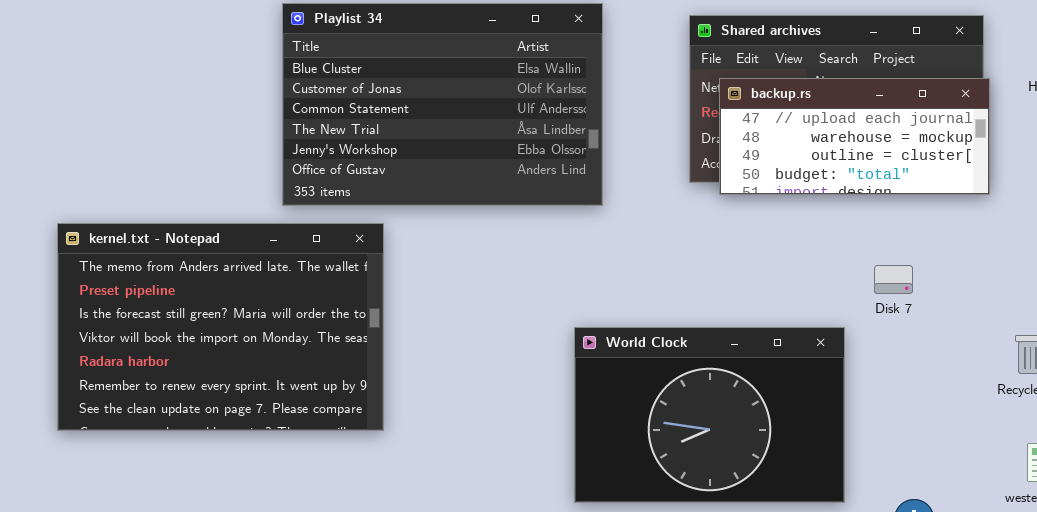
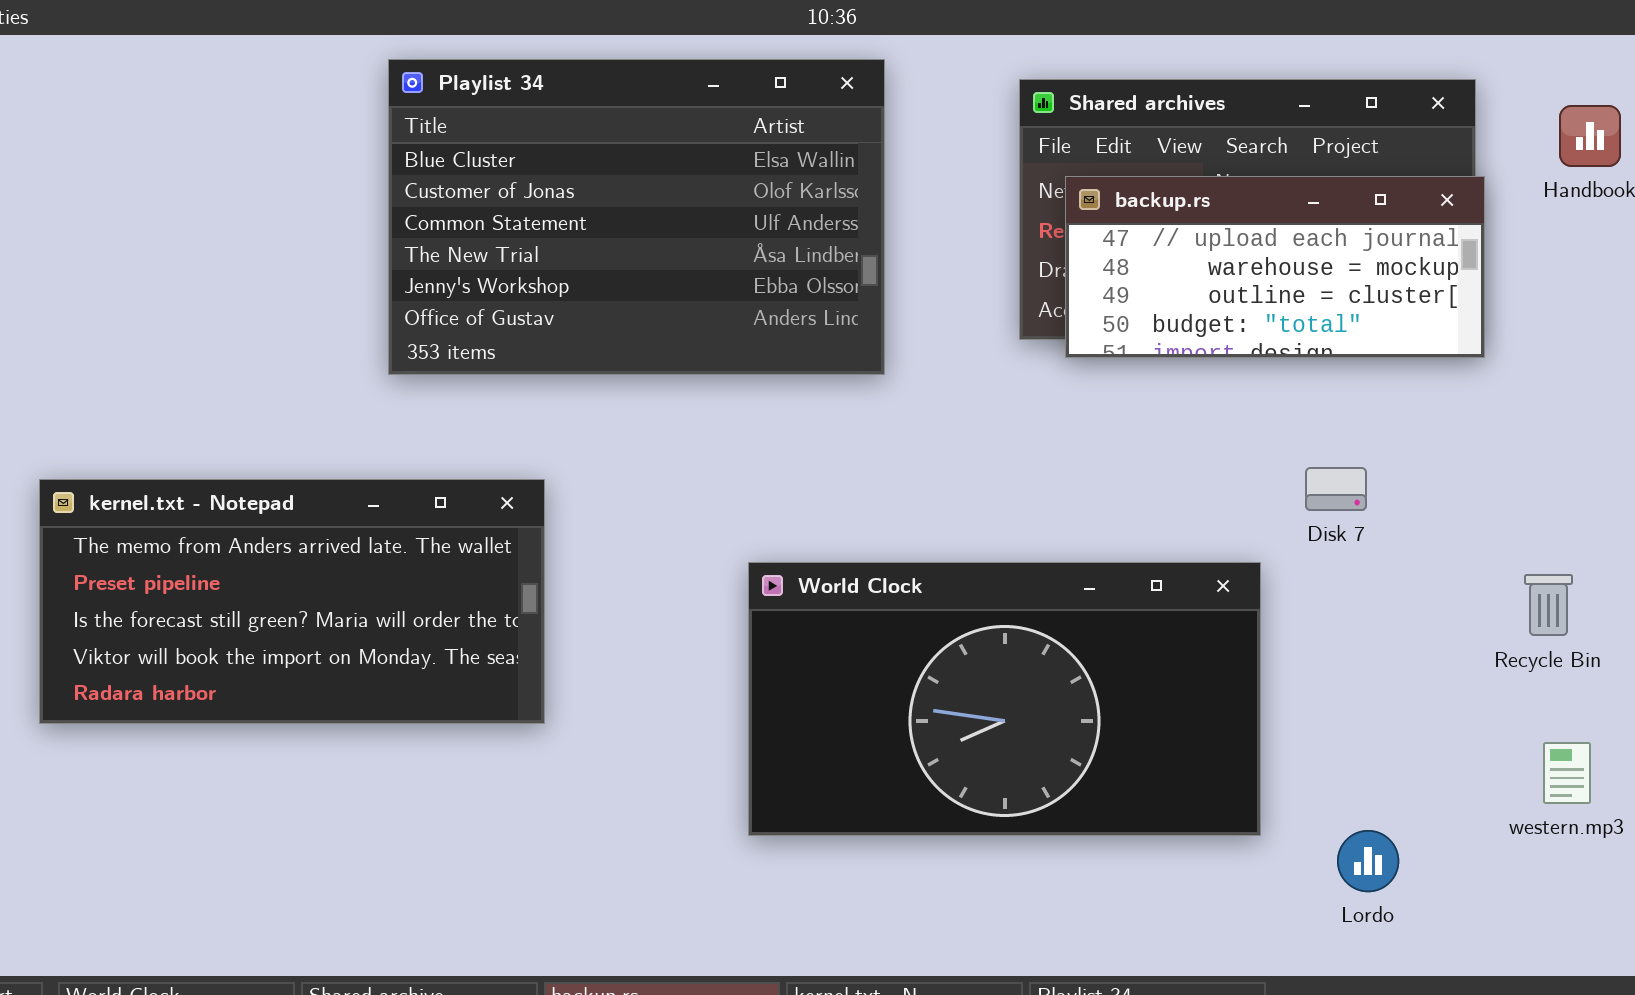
kernel.txt - Notepad: [57,223,384,431] -> [39,479,545,724], resized
World Clock: [574,327,845,503] -> [748,562,1261,836], resized

